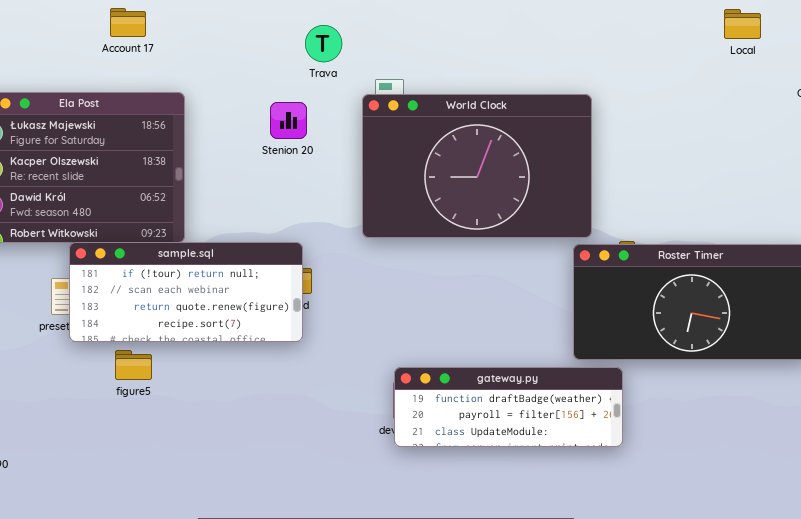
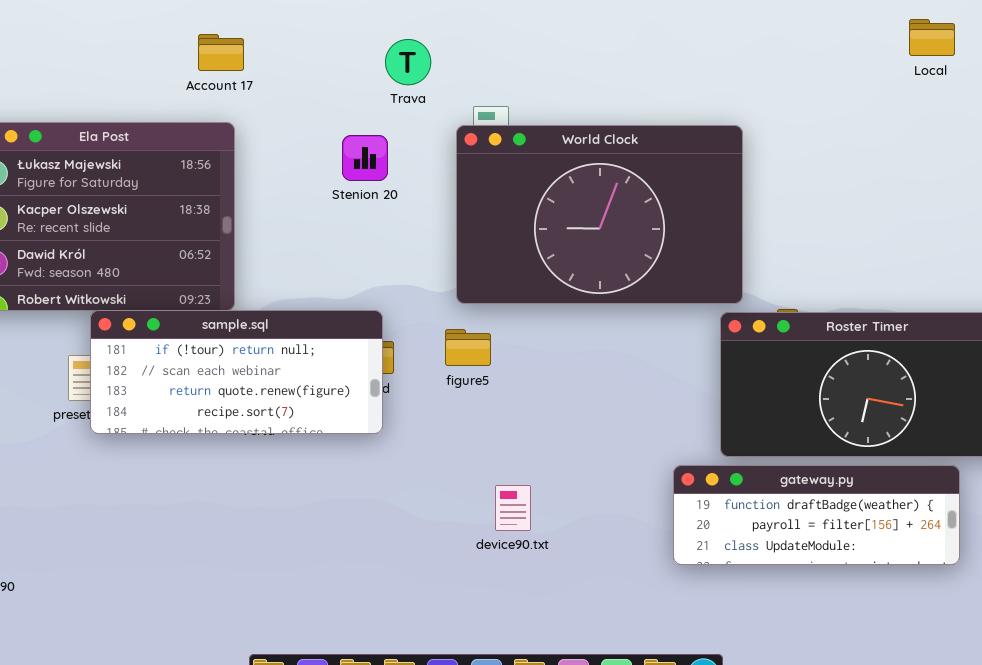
Account 17: [110,8,146,37] -> [198,34,244,71], moved
figure5: [115,350,152,380] -> [445,329,491,366], moved
gateway.py: [394,367,623,447] -> [673,465,960,565], moved

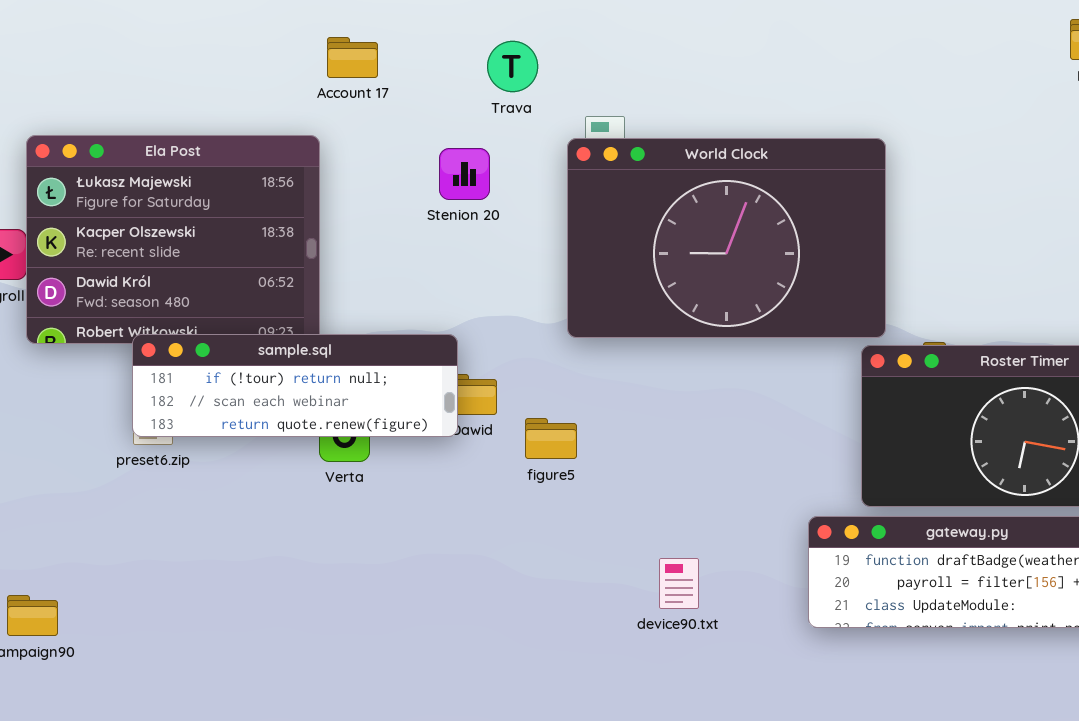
Account 17: [198,34,244,71] -> [327,37,378,78], moved
sample.sql: [90,310,383,434] -> [132,334,458,437], moved, resized
figure5: [445,329,491,366] -> [525,418,577,459], moved
device90.txt: [495,485,531,531] -> [659,558,699,609], moved

